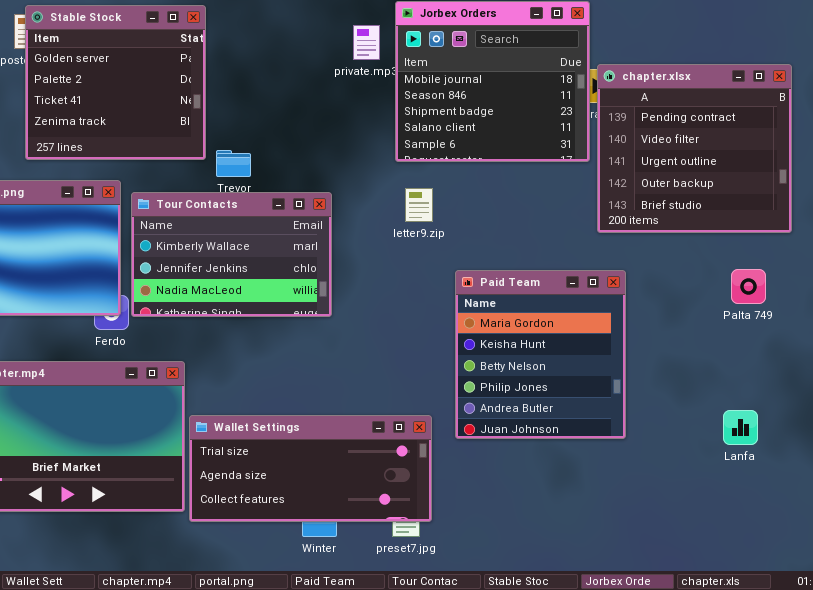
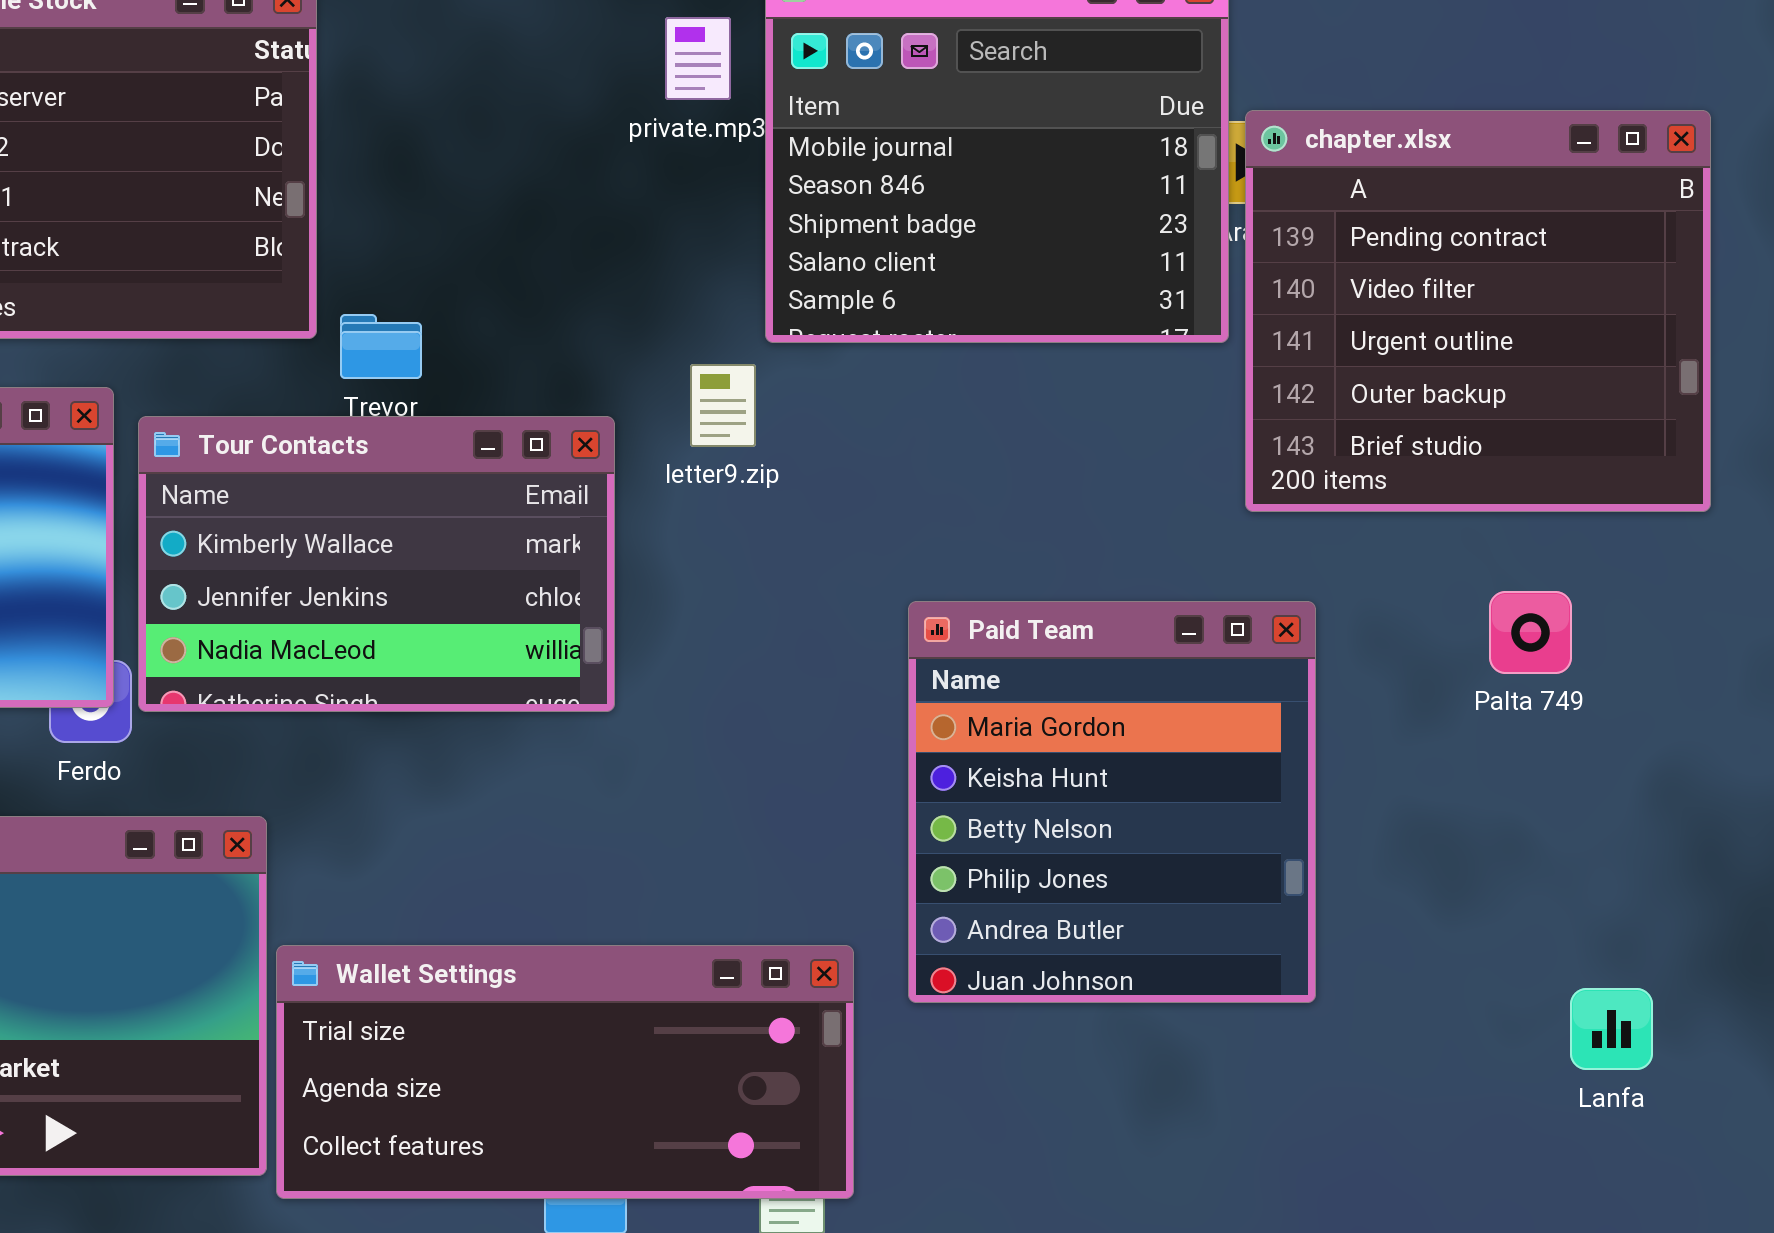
letter9.zip: [405,188,433,222] -> [690,364,756,447], moved
Palta 749: [731,269,766,304] -> [1489,591,1572,674], moved
Lanfa: [723,410,758,445] -> [1570,988,1653,1070], moved

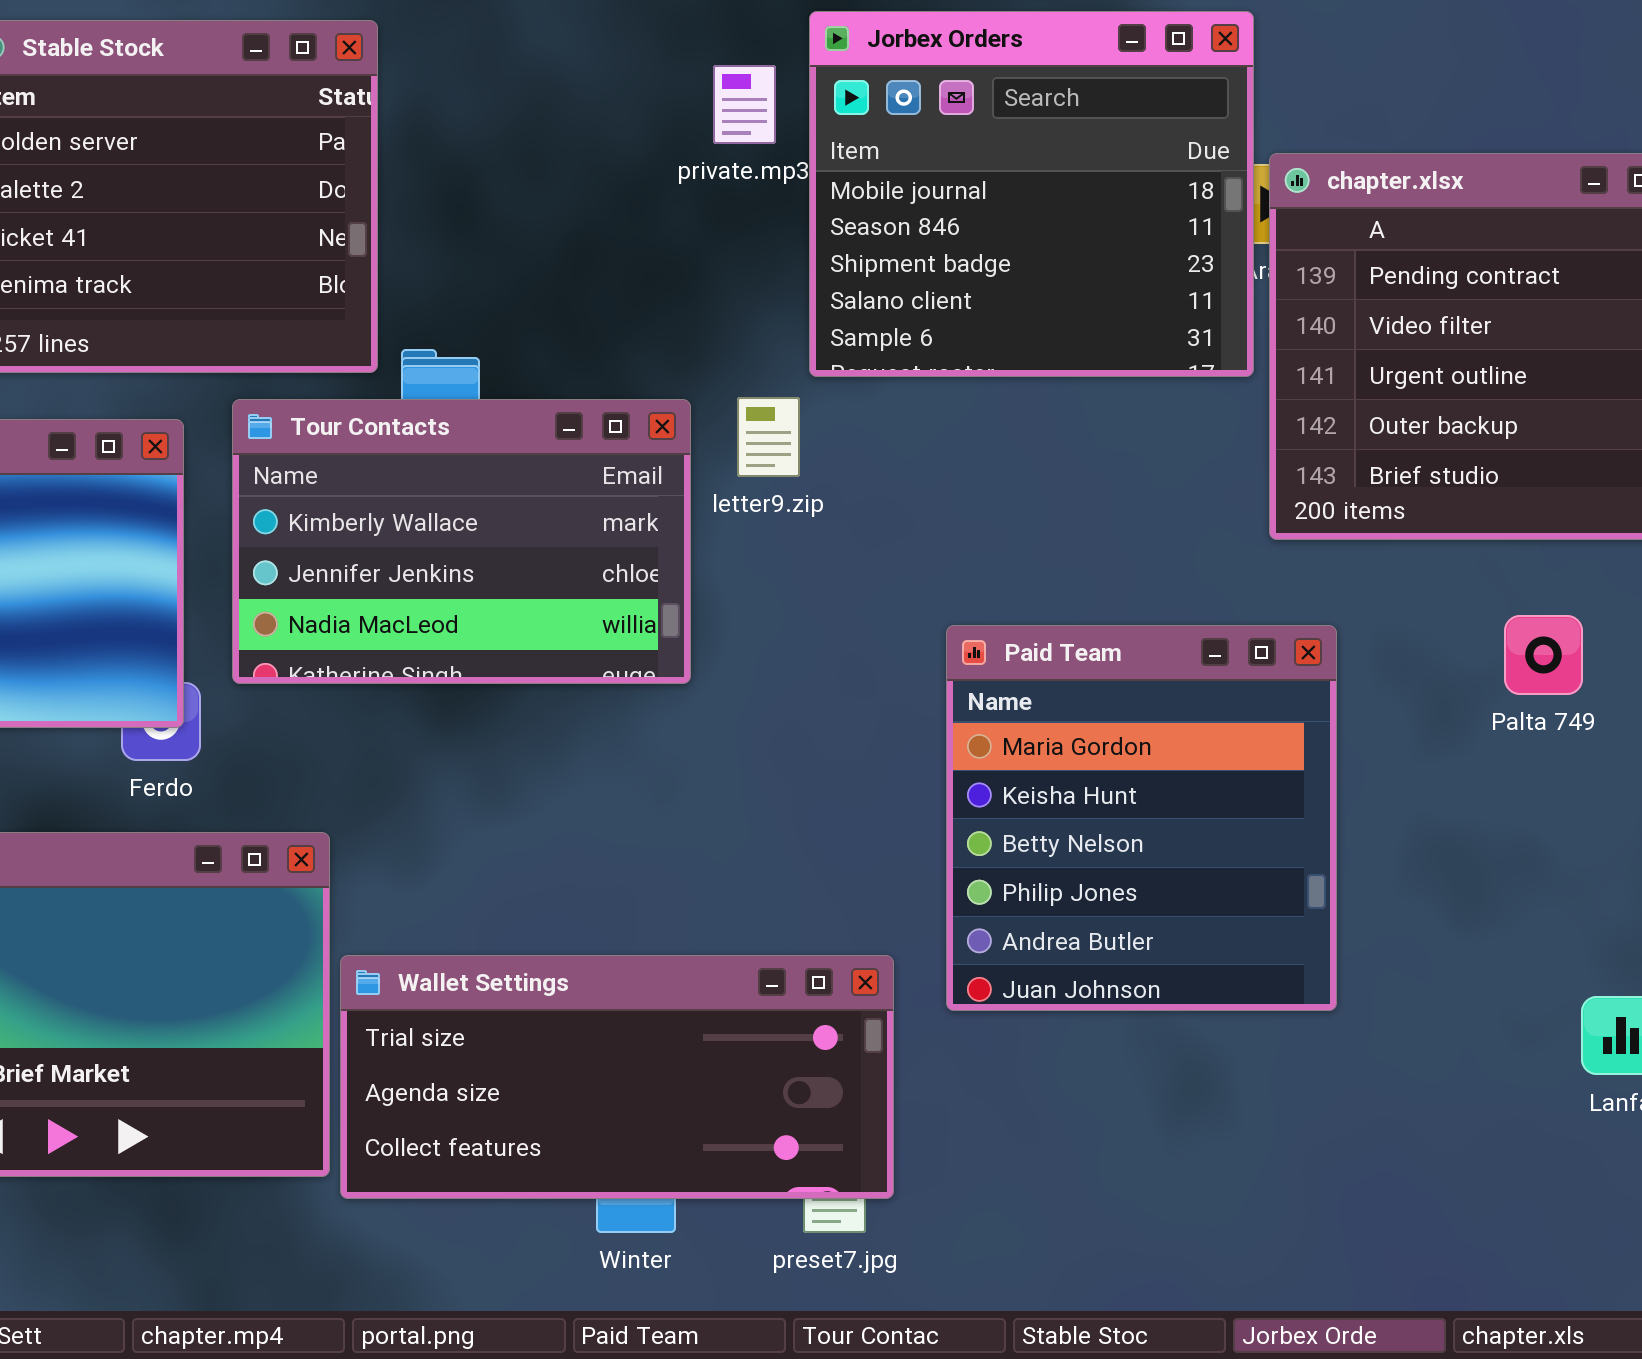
Tour Contacts: [138,416,615,712] -> [232,399,691,684], moved

